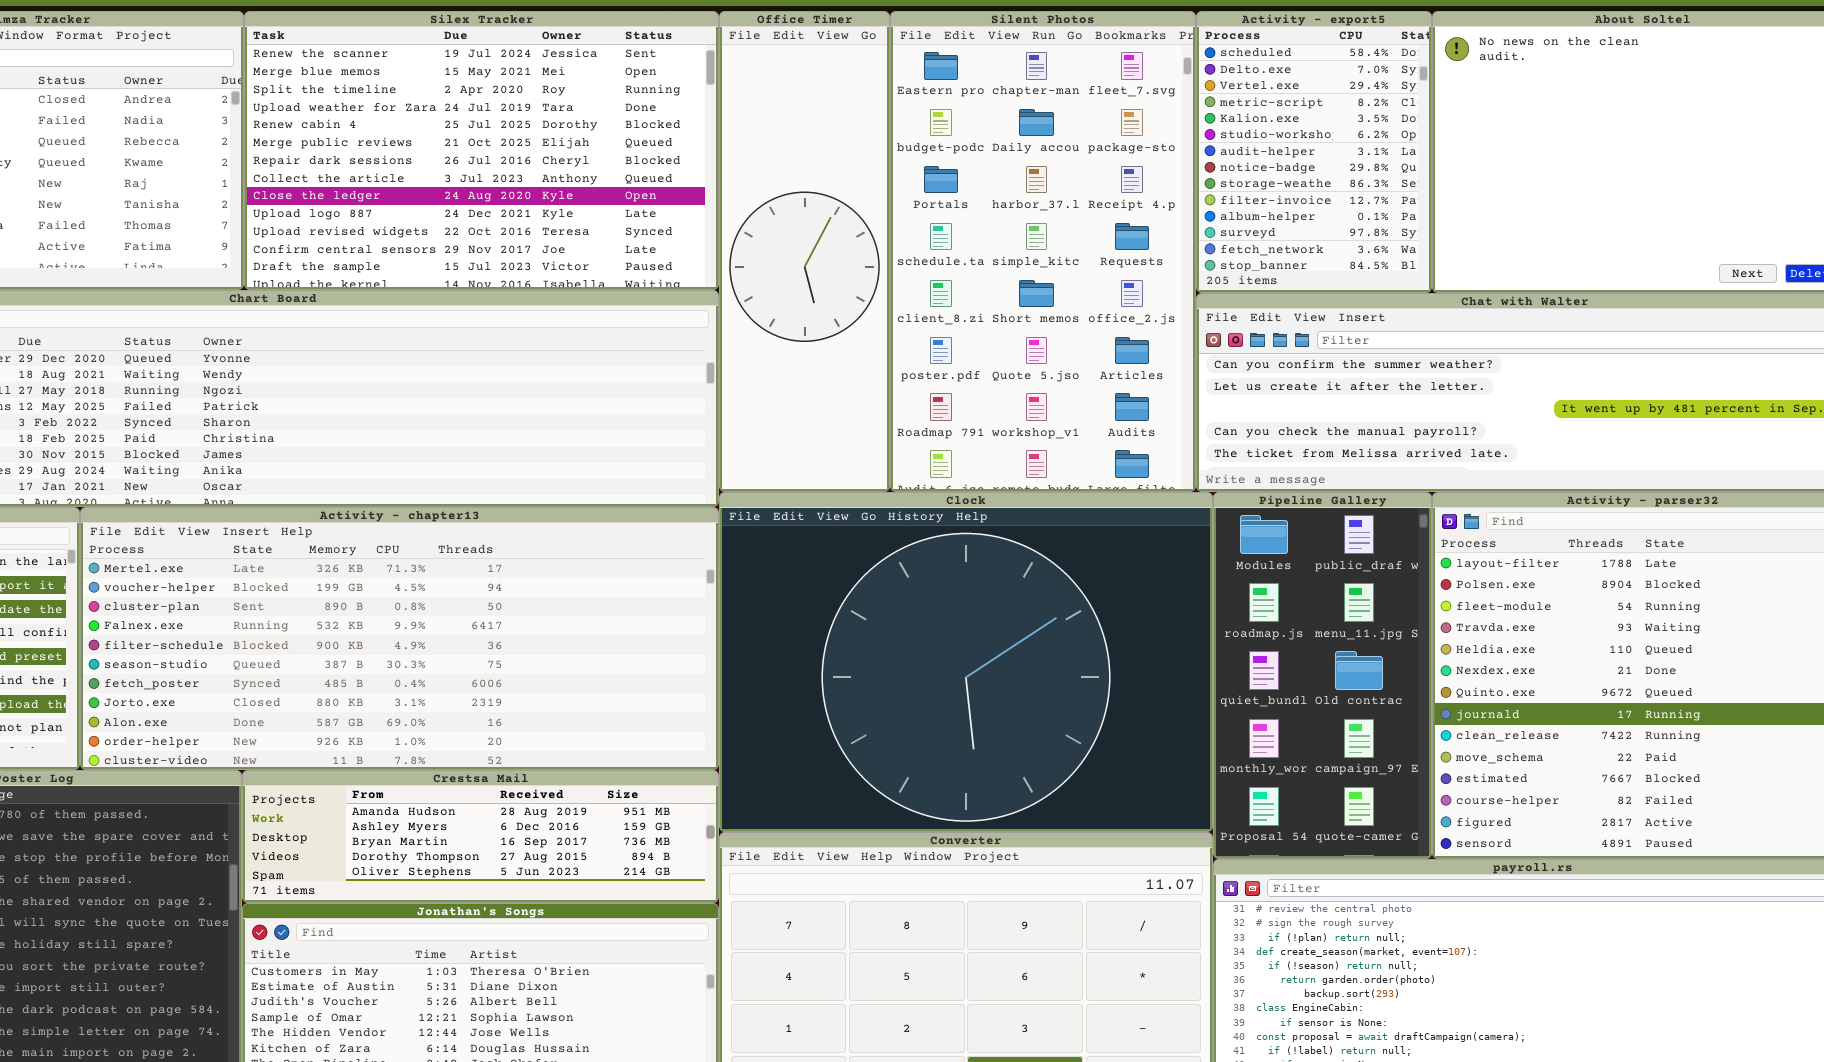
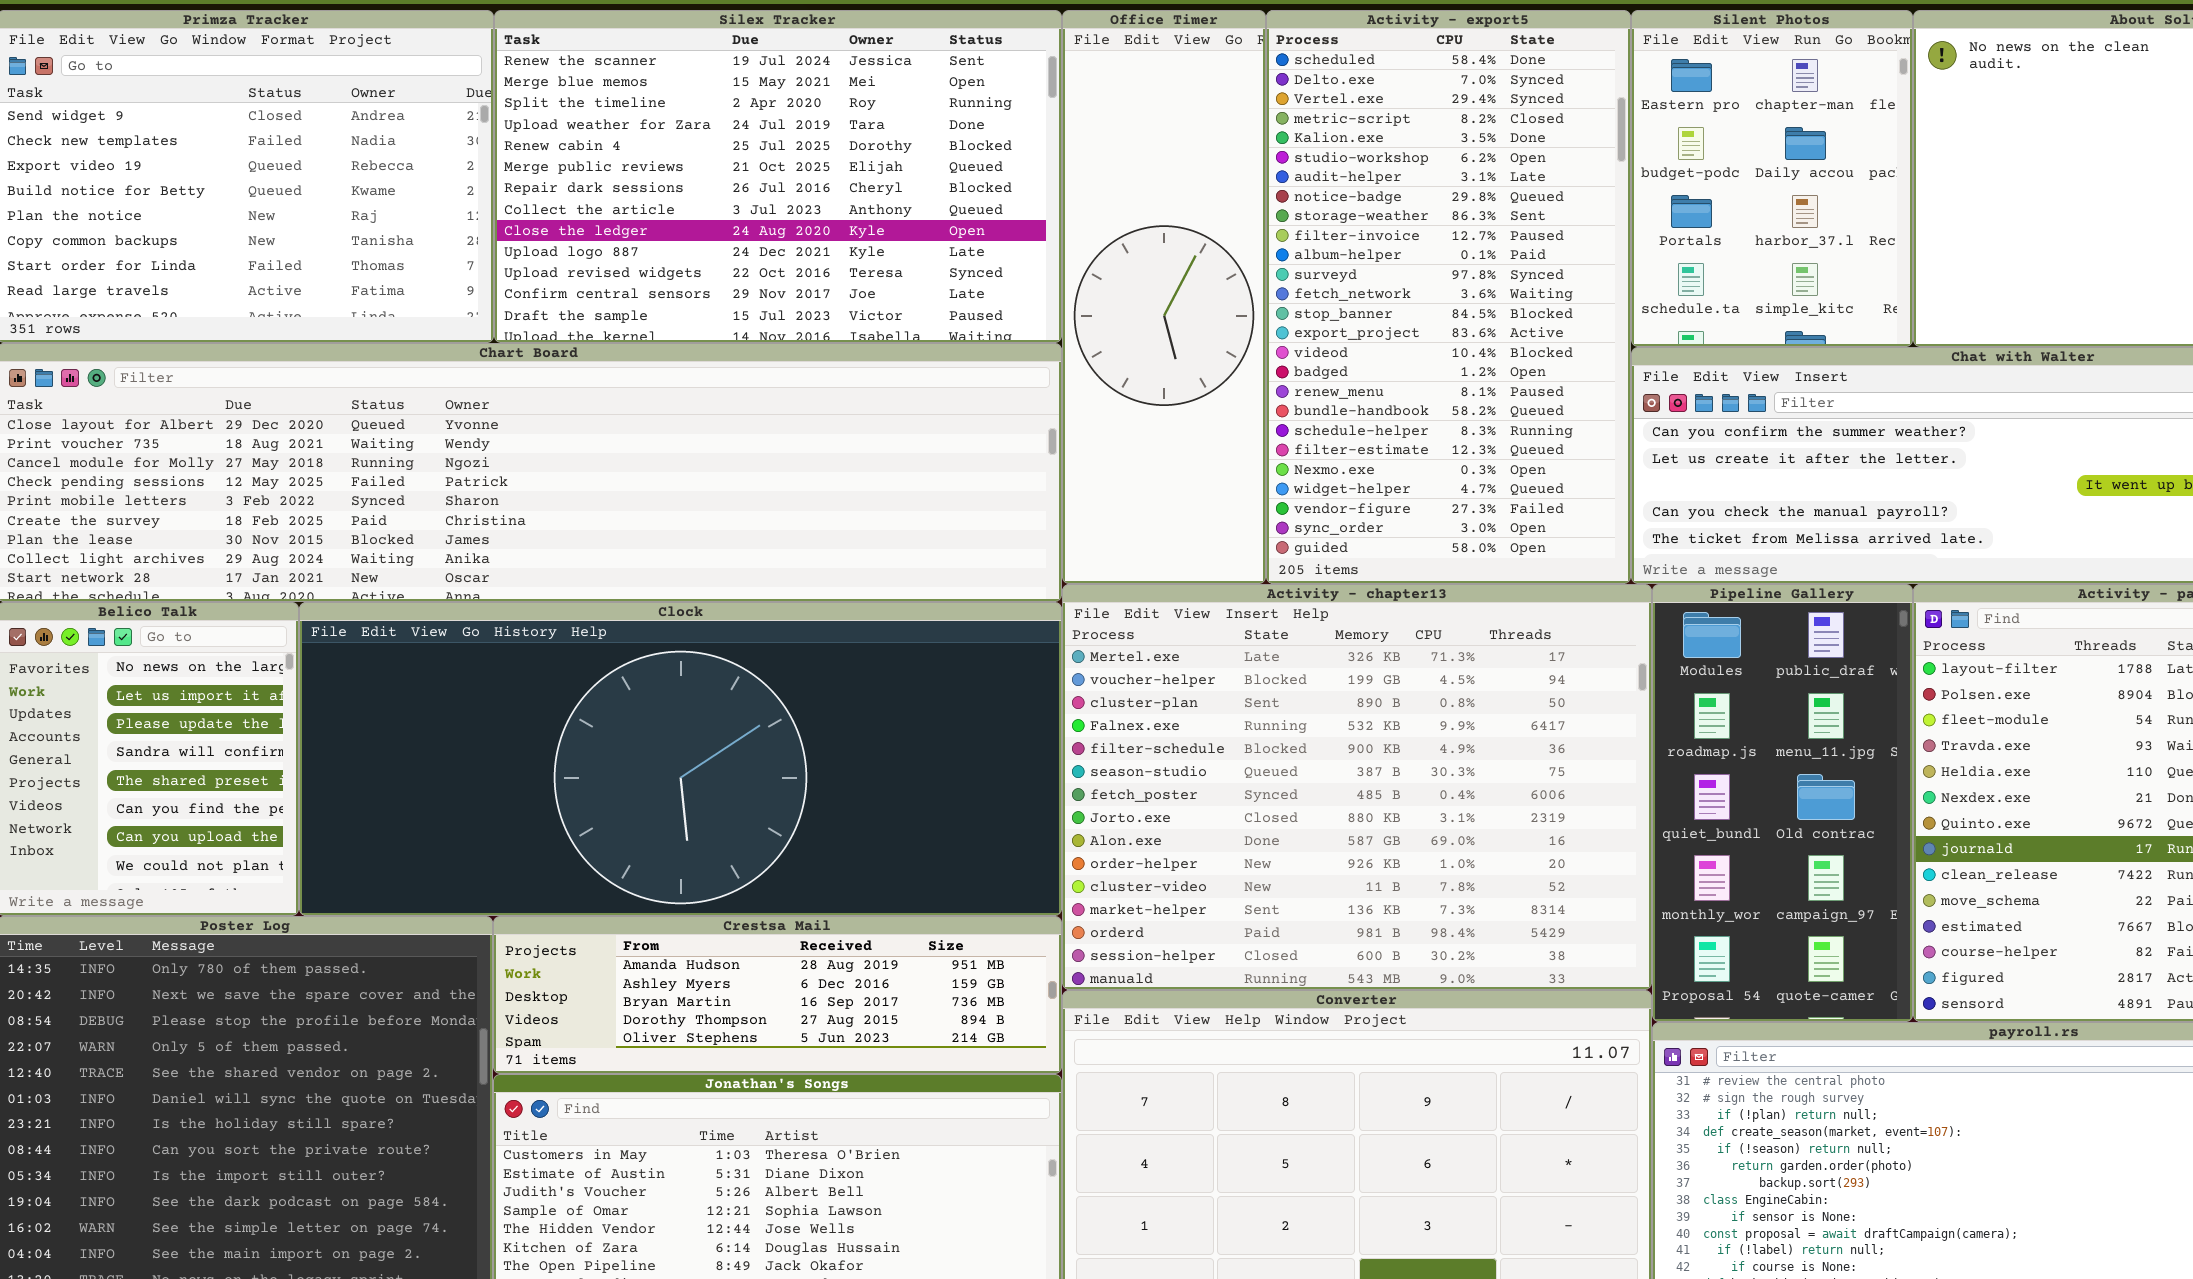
Silent Photos: [890,11,1196,492] -> [1631,10,1913,347], moved, resized
Activity - export5: [1196,11,1432,293] -> [1266,10,1631,584], moved, resized
Clock: [719,492,1213,832] -> [299,602,1062,916], moved, resized
Activity - chapter13: [80,507,719,770] -> [1062,584,1652,990], moved, resized

